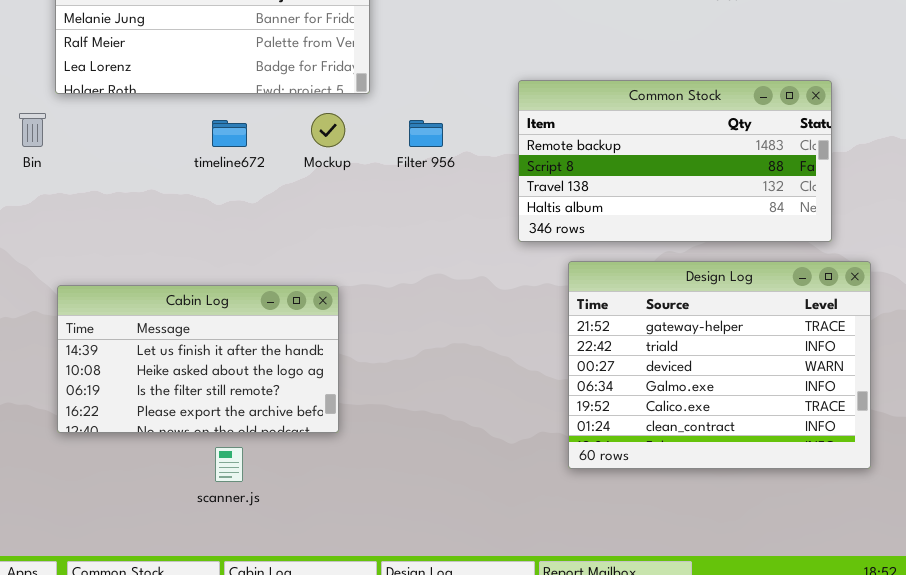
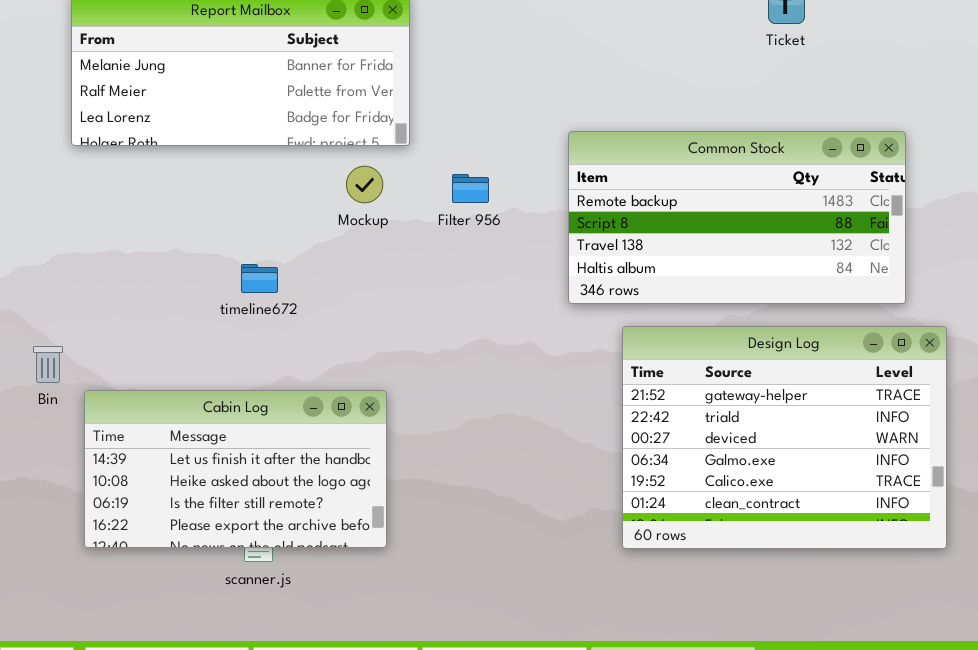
Bin: [19,113,46,147] -> [33,346,63,383], moved
timeline672: [212,120,247,147] -> [241,264,278,293], moved
Cabin Log: [57,285,339,433] -> [84,390,387,548], moved

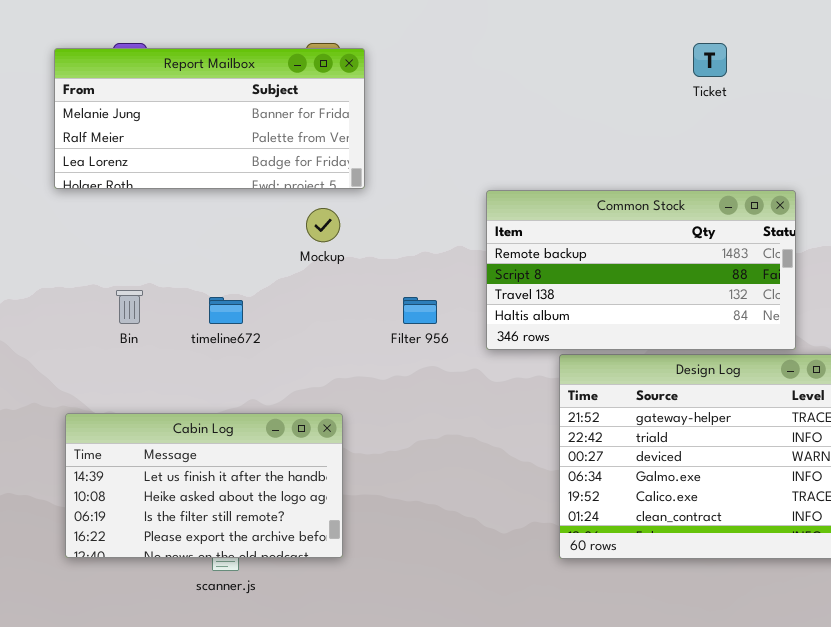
Common Stock: [568,131,906,304] -> [486,190,796,350], moved
Filter 956: [452,174,489,203] -> [403,297,437,324], moved
Bin: [33,346,63,383] -> [116,290,143,324], moved

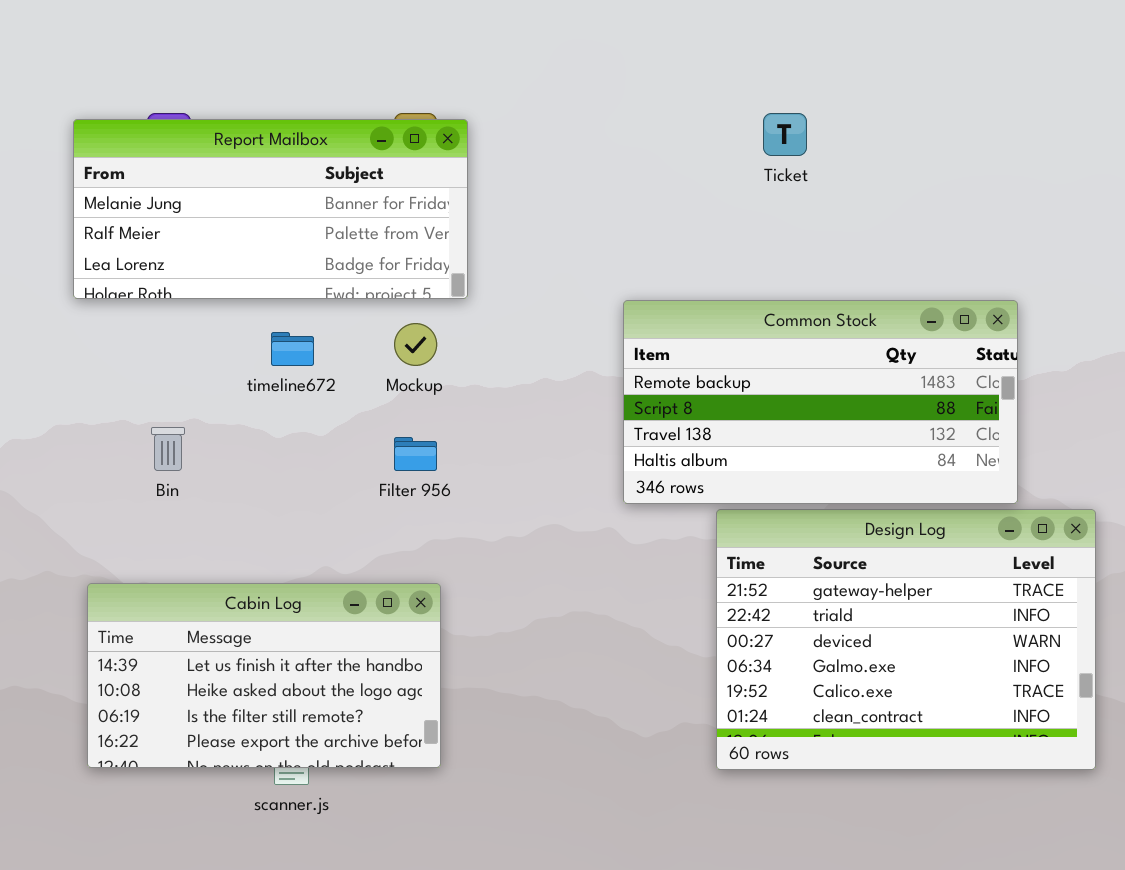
Ticket: [693,43,727,77] -> [763,113,807,156], moved
timeline672: [209,297,243,324] -> [271,332,314,366], moved
Filter 956: [403,297,437,324] -> [394,437,437,471], moved

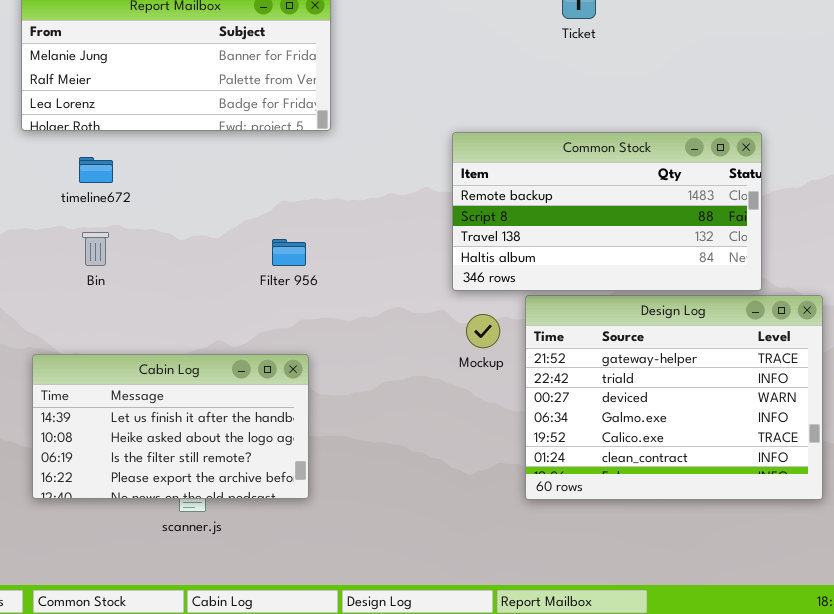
Mockup: [394,323,437,366] -> [466,314,500,348], moved
timeline672: [271,332,314,366] -> [79,157,113,183], moved

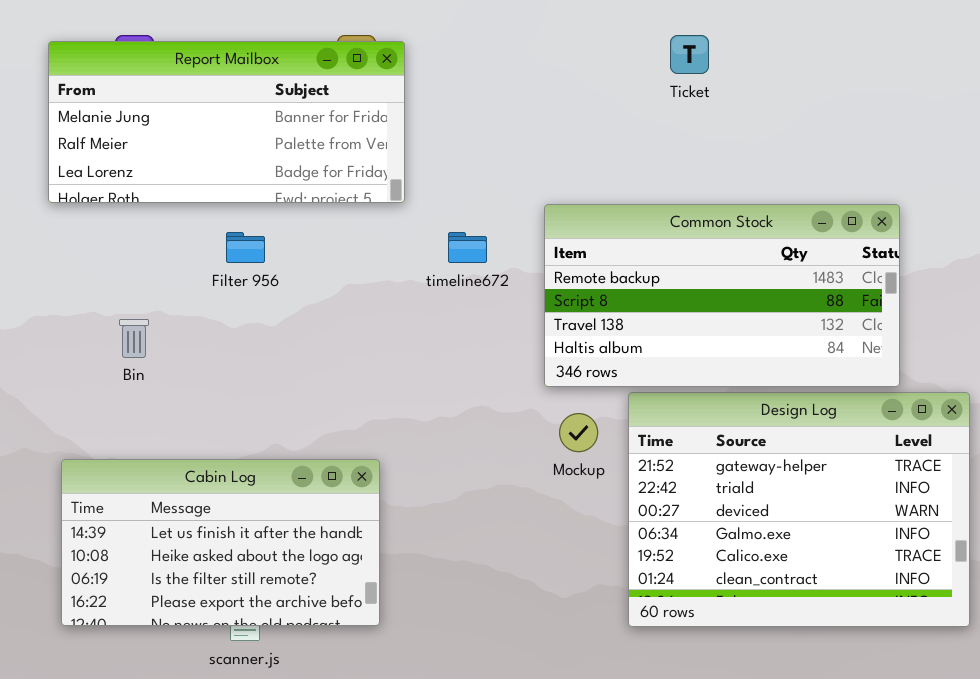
timeline672: [79,157,113,183] -> [448,232,487,263], moved
Filter 956: [272,239,306,266] -> [226,232,265,263], moved

